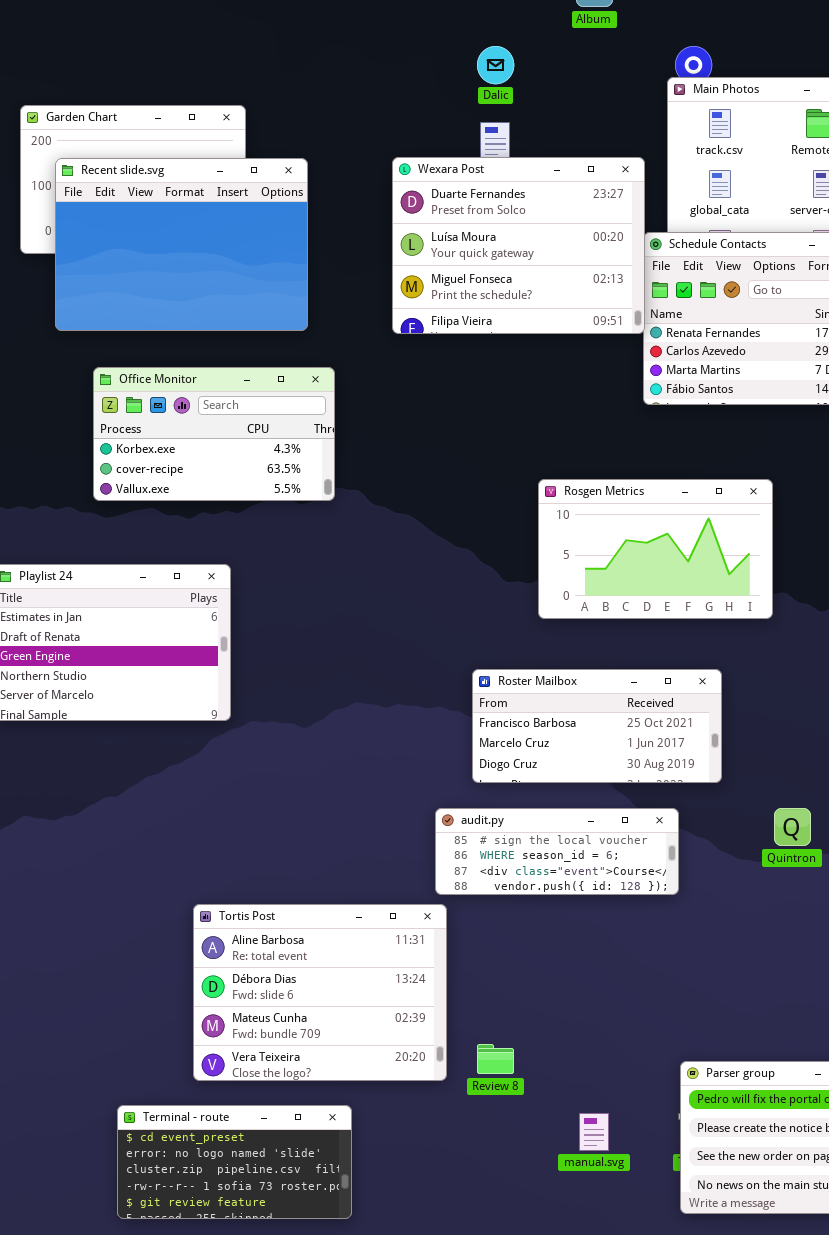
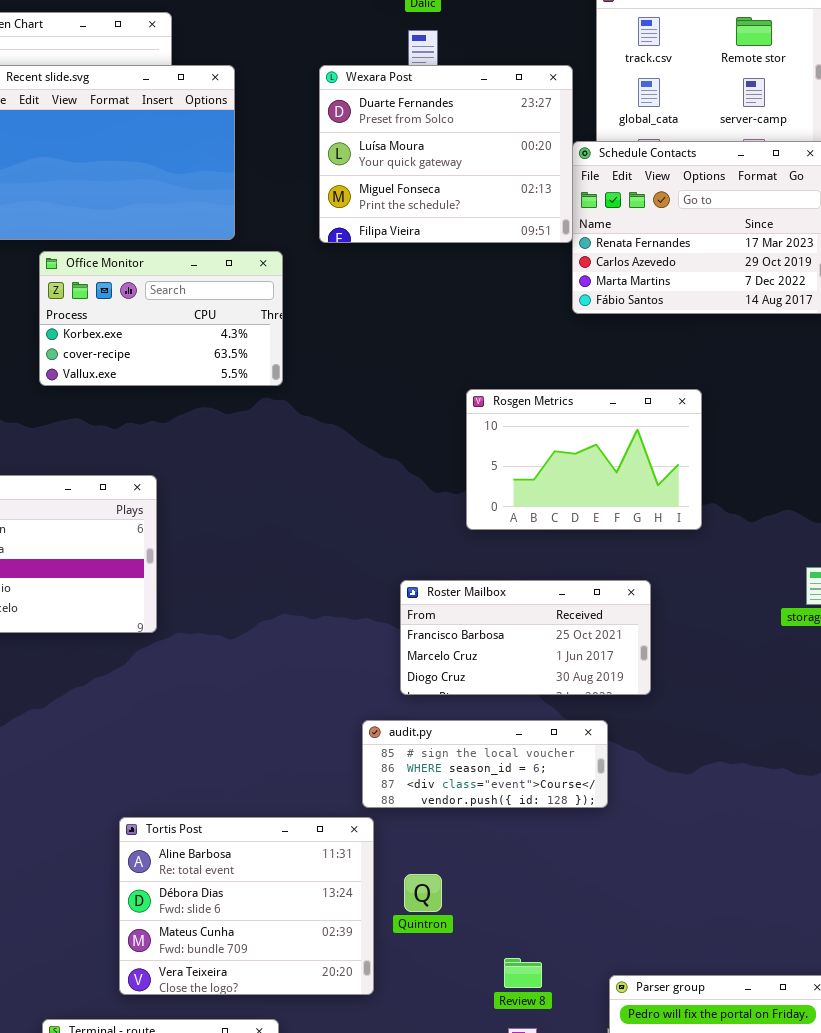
Office Monitor: [93,367,335,501] -> [39,251,283,386], moved
Quintron: [774,808,811,846] -> [404,874,442,912], moved
Review 8: [477,1044,514,1074] -> [504,958,542,988], moved

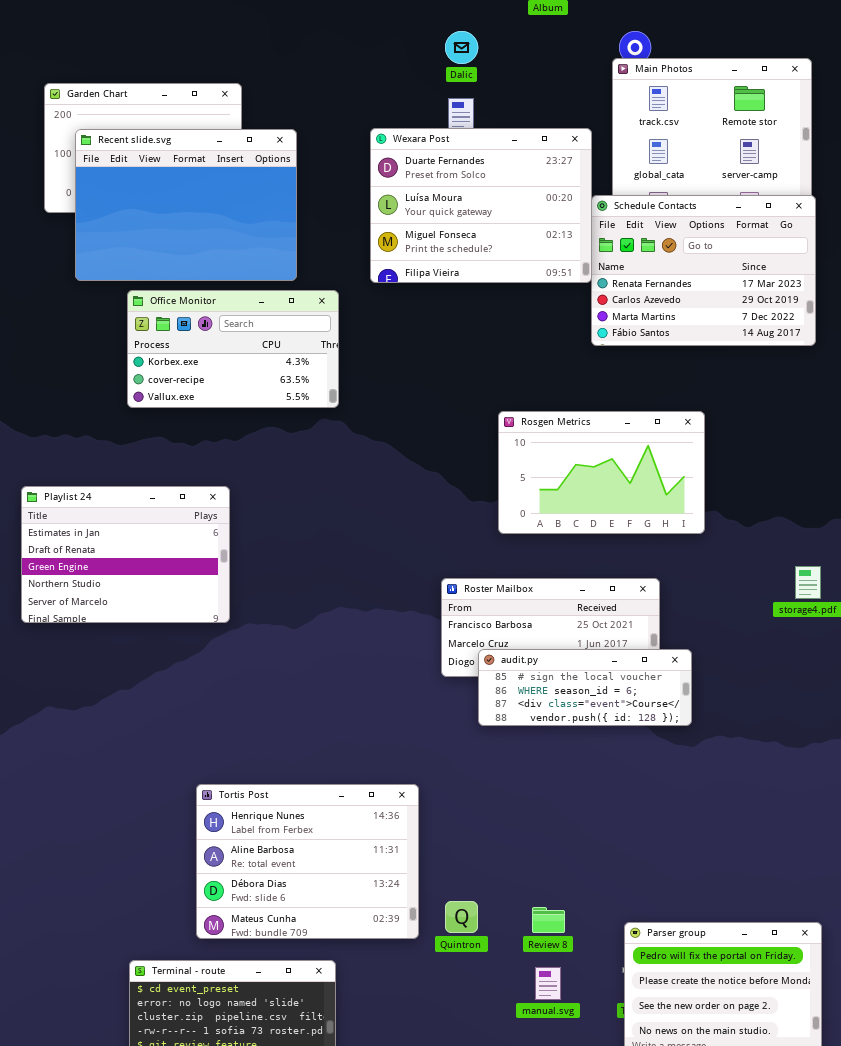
audit.py: [362,720,608,808] -> [478,649,692,726], moved
Tortis Post: [119,817,374,995] -> [196,784,419,939], scrolled up 1 row
Quintron: [404,874,442,912] -> [445,901,478,933], moved

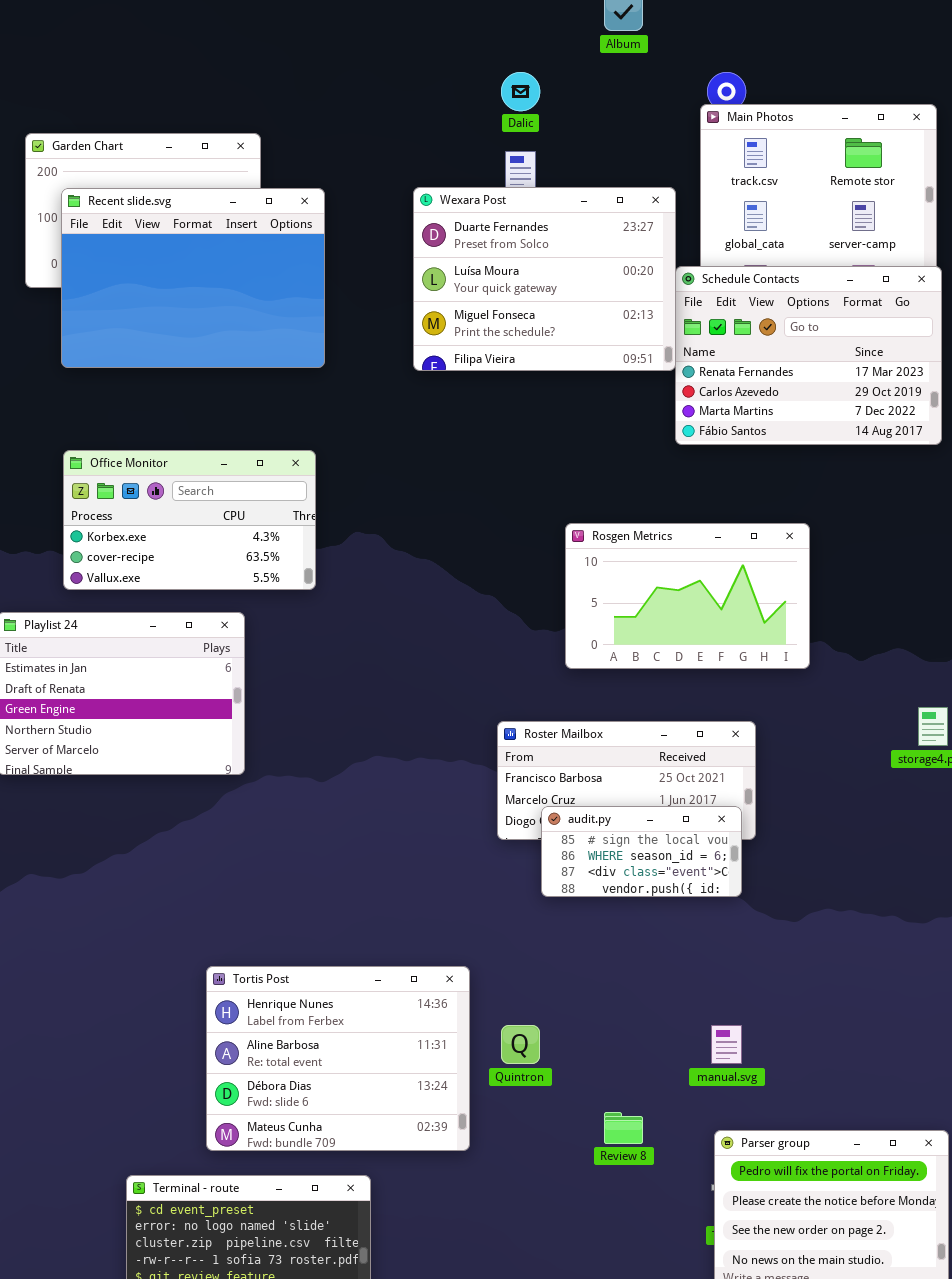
Office Monitor: [127,290,339,408] -> [63,450,316,590], moved
audit.py: [478,649,692,726] -> [541,806,742,897], resized
Quintron: [445,901,478,933] -> [501,1025,540,1064], moved
manual.svg: [535,967,561,1000] -> [711,1025,742,1064], moved

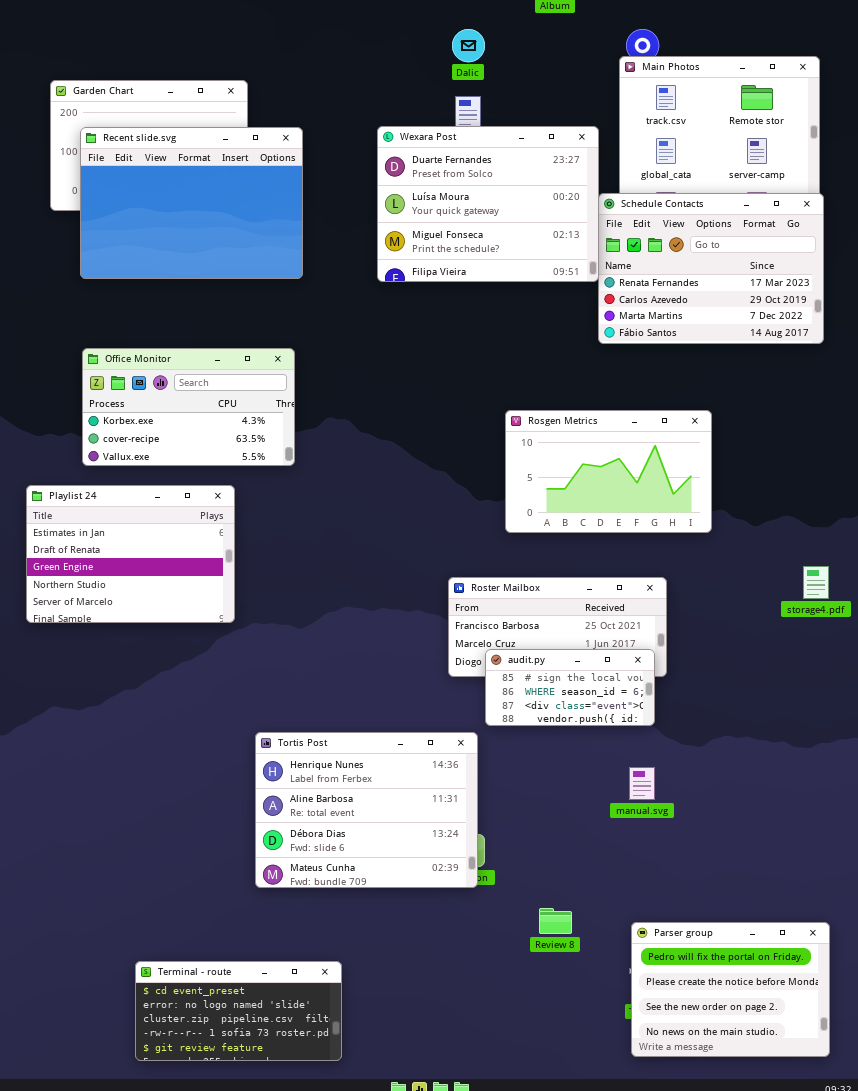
Tortis Post: [206,966,470,1151] -> [255,732,478,888], moved
manual.svg: [711,1025,742,1064] -> [629,767,655,800], moved

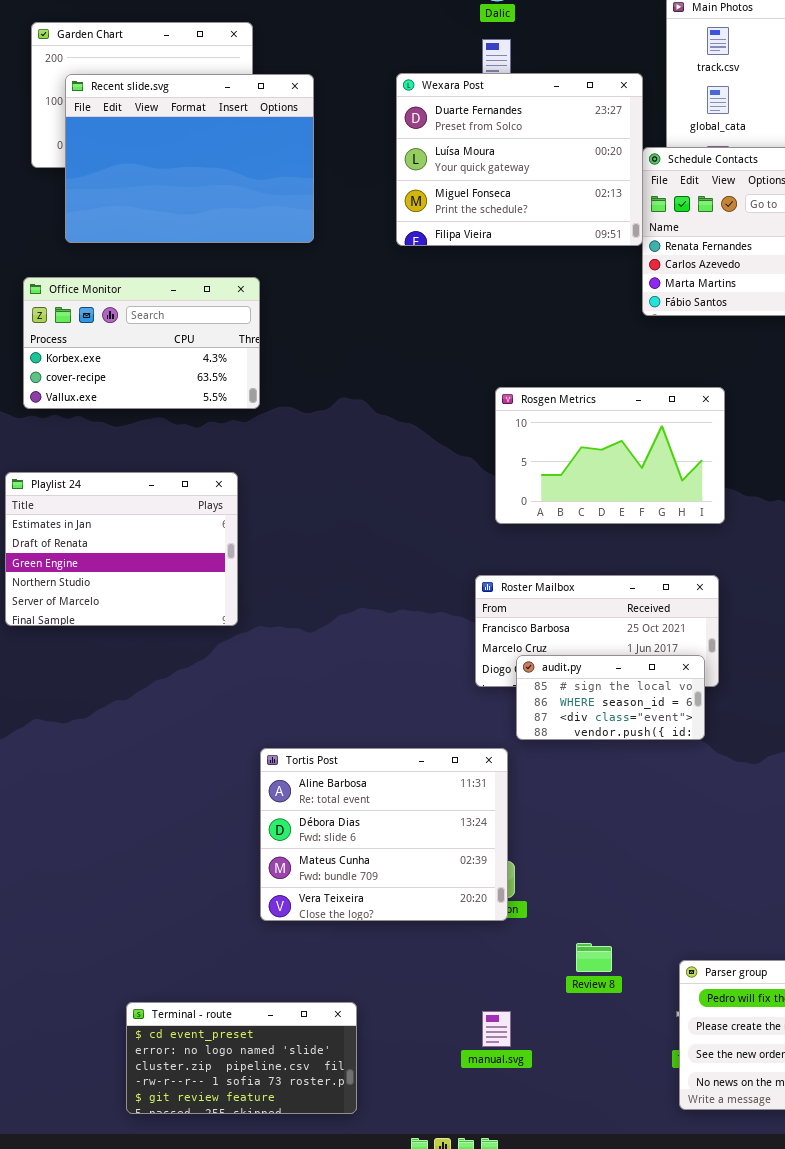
Office Monitor: [82,348,295,466] -> [23,277,260,409], moved
Rosgen Metrics: [505,410,712,533] -> [495,387,725,524], moved
Tortis Post: [255,732,478,888] -> [260,748,508,921], scrolled down 1 row
manual.svg: [629,767,655,800] -> [482,1011,511,1047], moved

